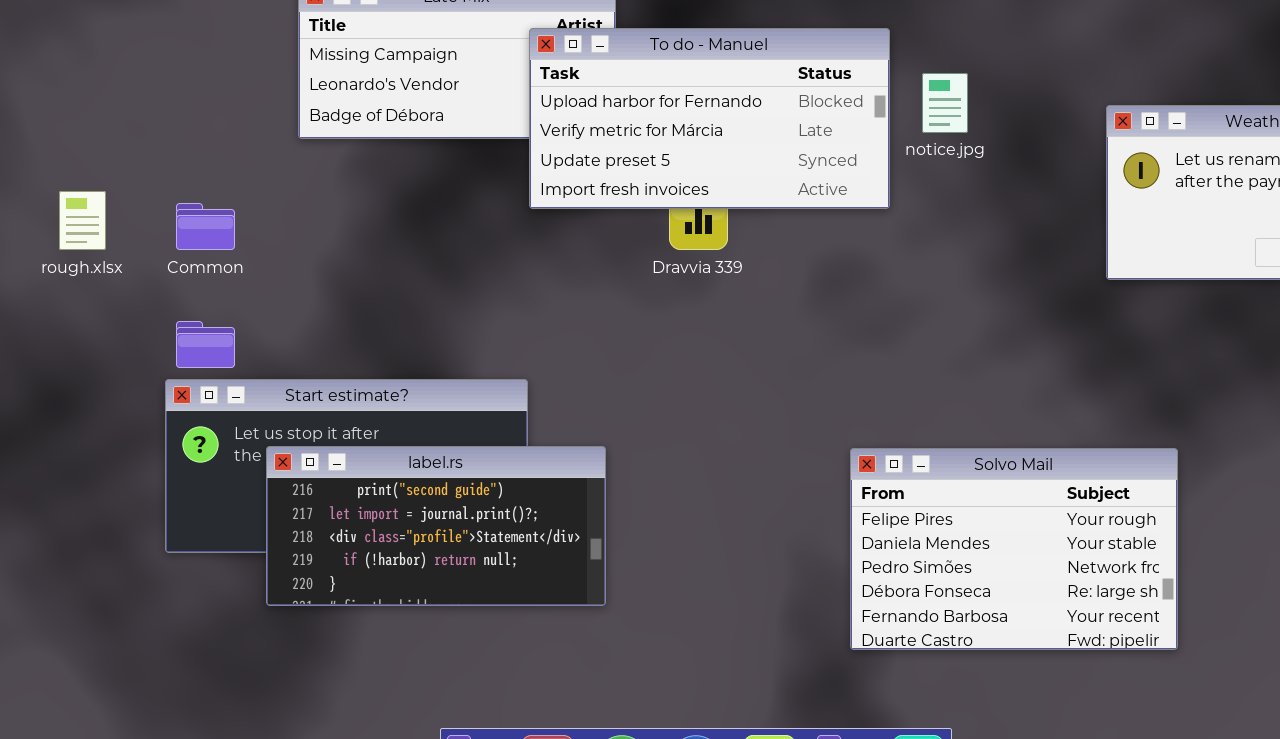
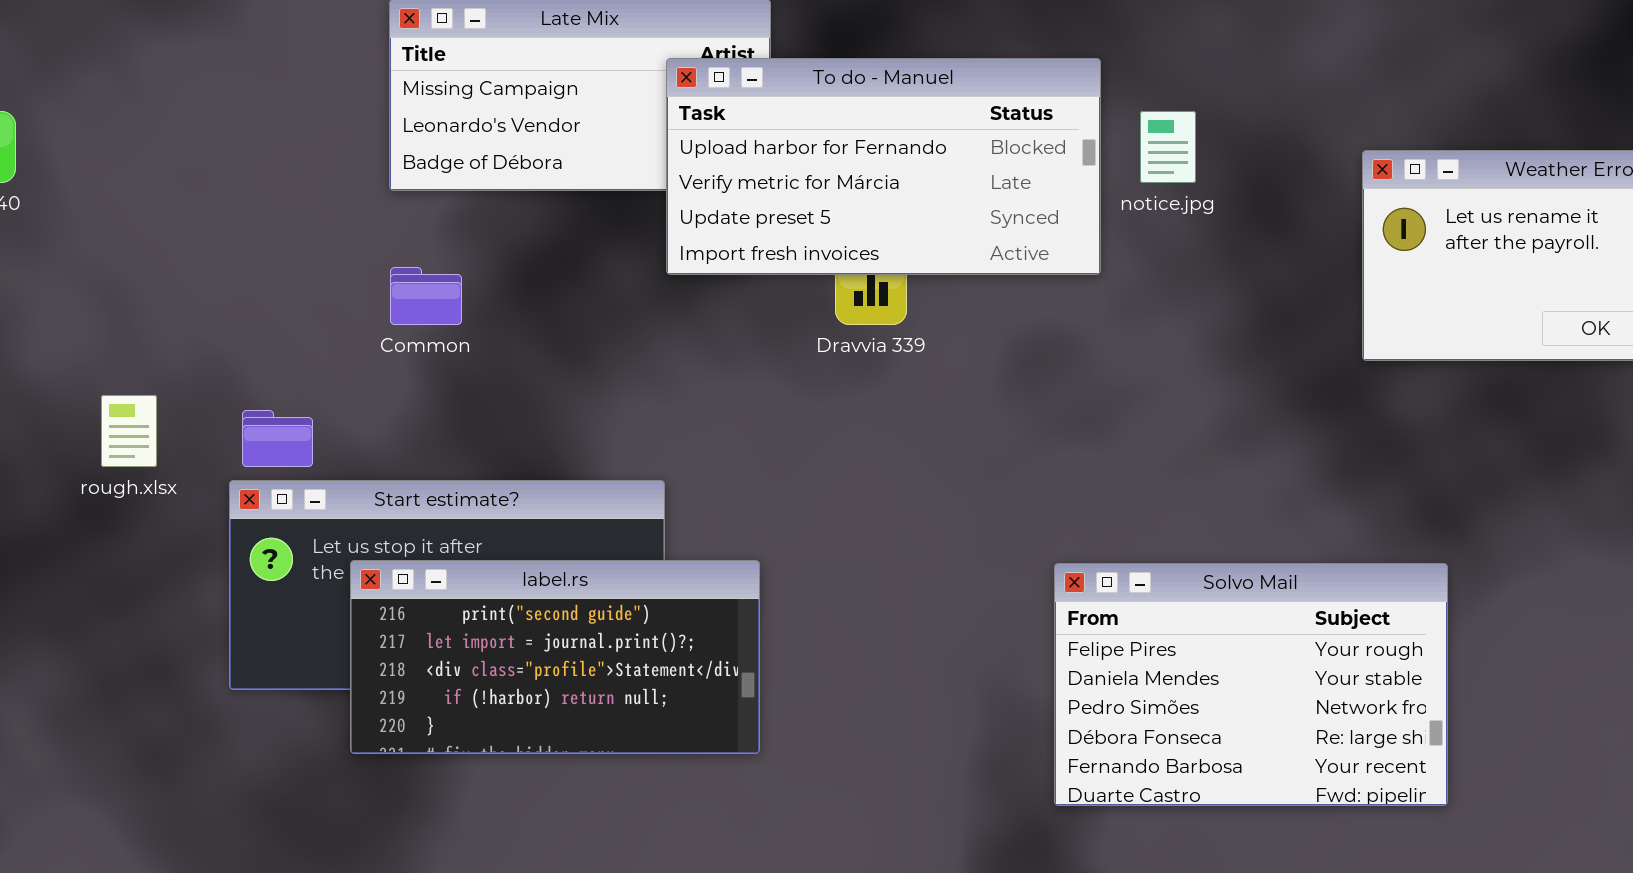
rough.xlsx: [59,191,106,250] -> [101,395,157,467], moved
Common: [176,203,235,250] -> [390,267,462,325], moved

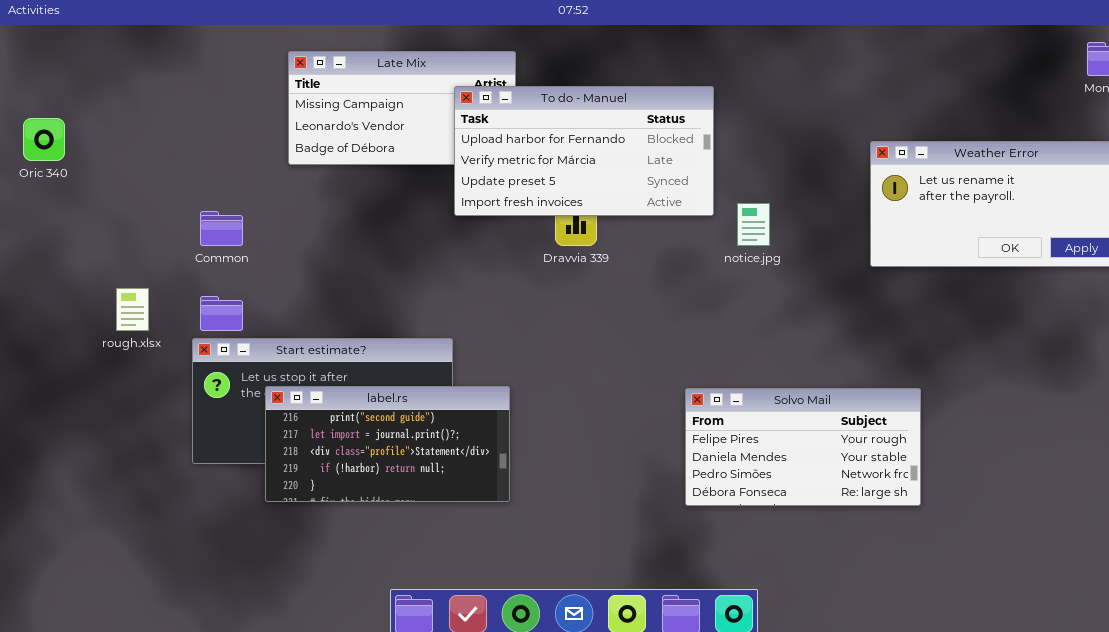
notice.jpg: [1140,111,1196,183] -> [737,203,770,246], moved
Common: [390,267,462,325] -> [200,211,243,246], moved
Solvo Mail: [1054,563,1448,806] -> [685,388,921,506], resized

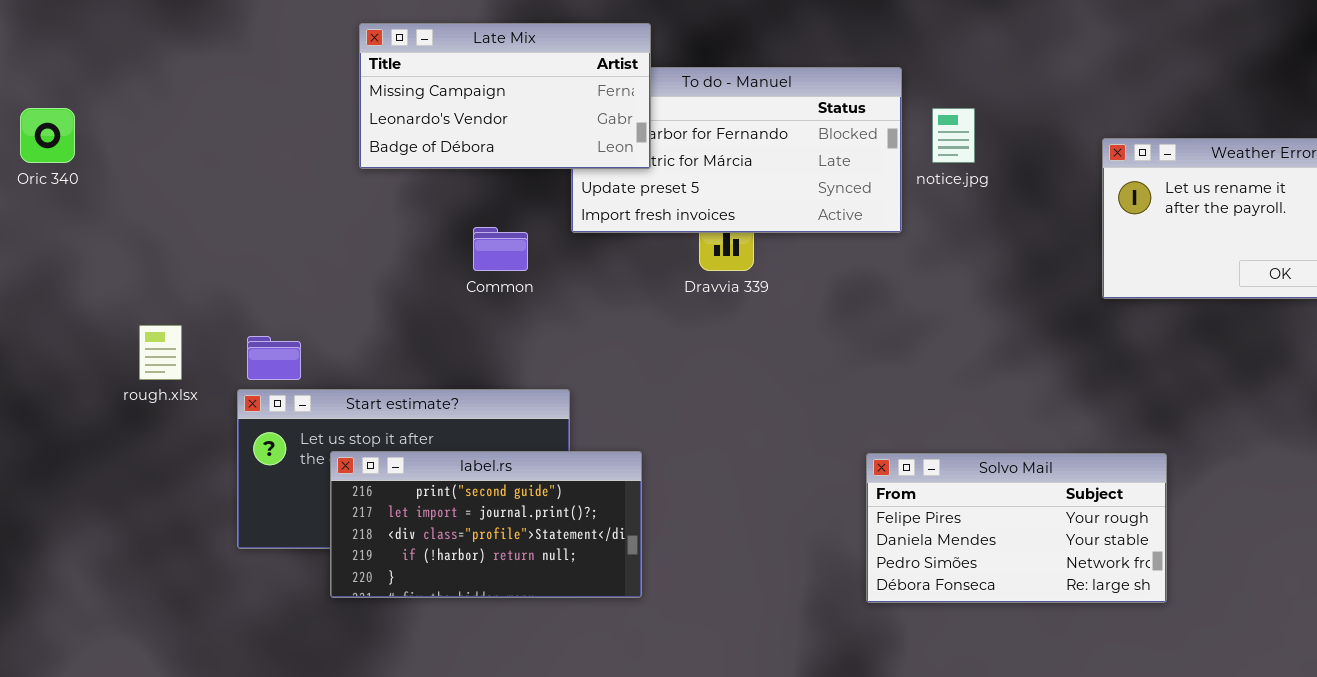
Late Mix: [288,51,516,165] -> [359,23,651,169], raised
notice.jpg: [737,203,770,246] -> [932,108,975,163], moved
Common: [200,211,243,246] -> [473,227,528,271], moved

